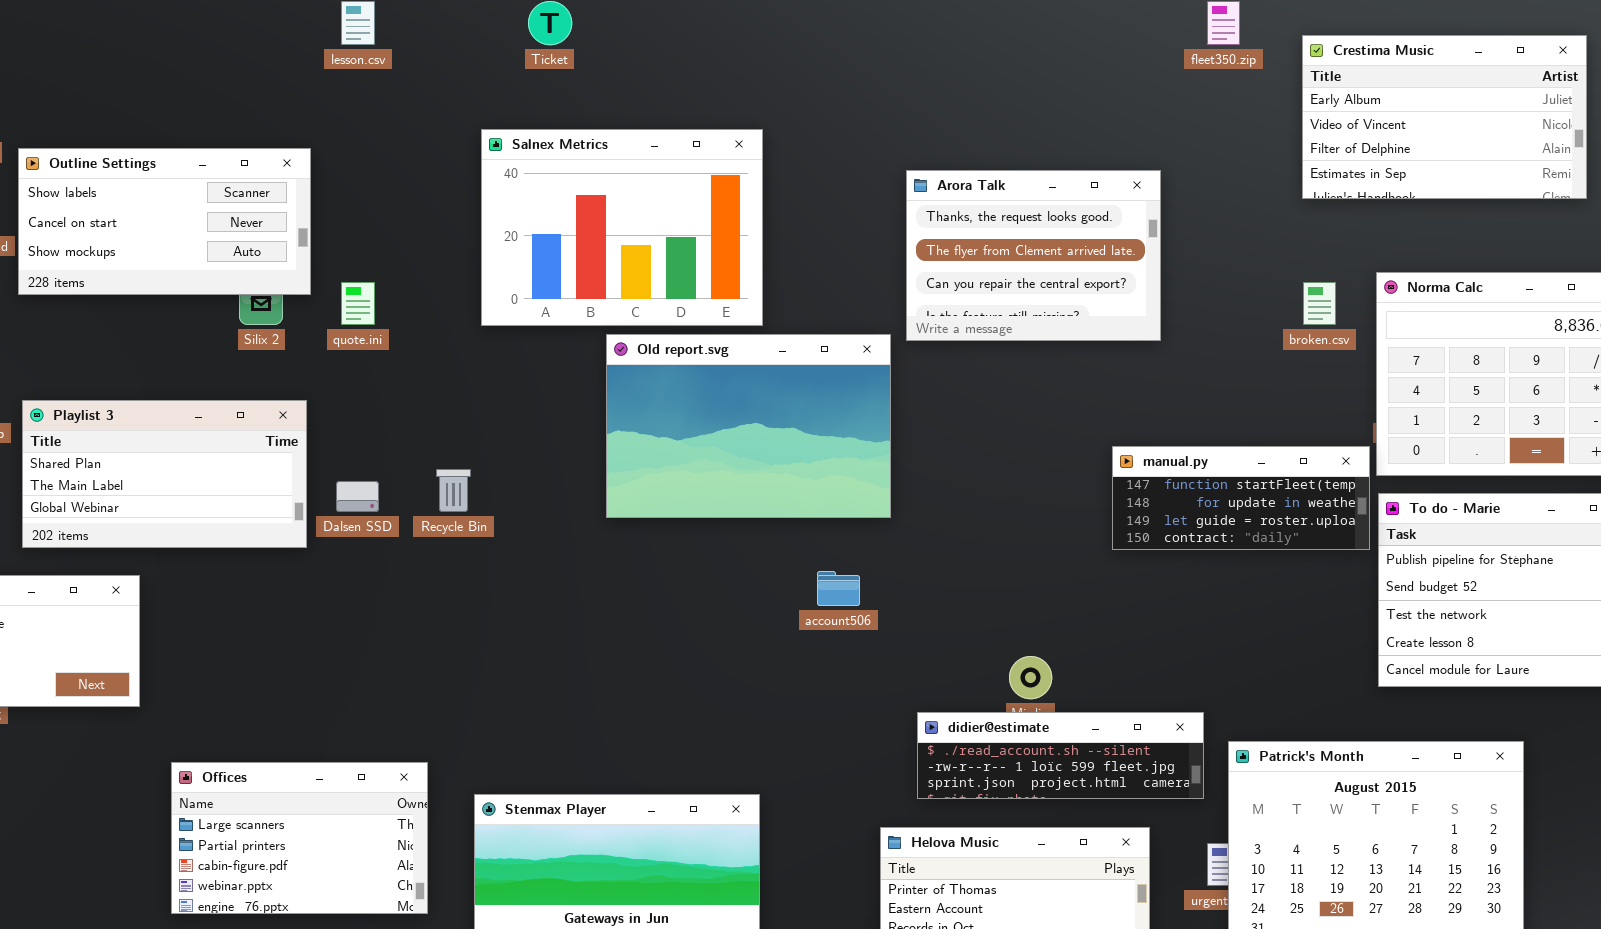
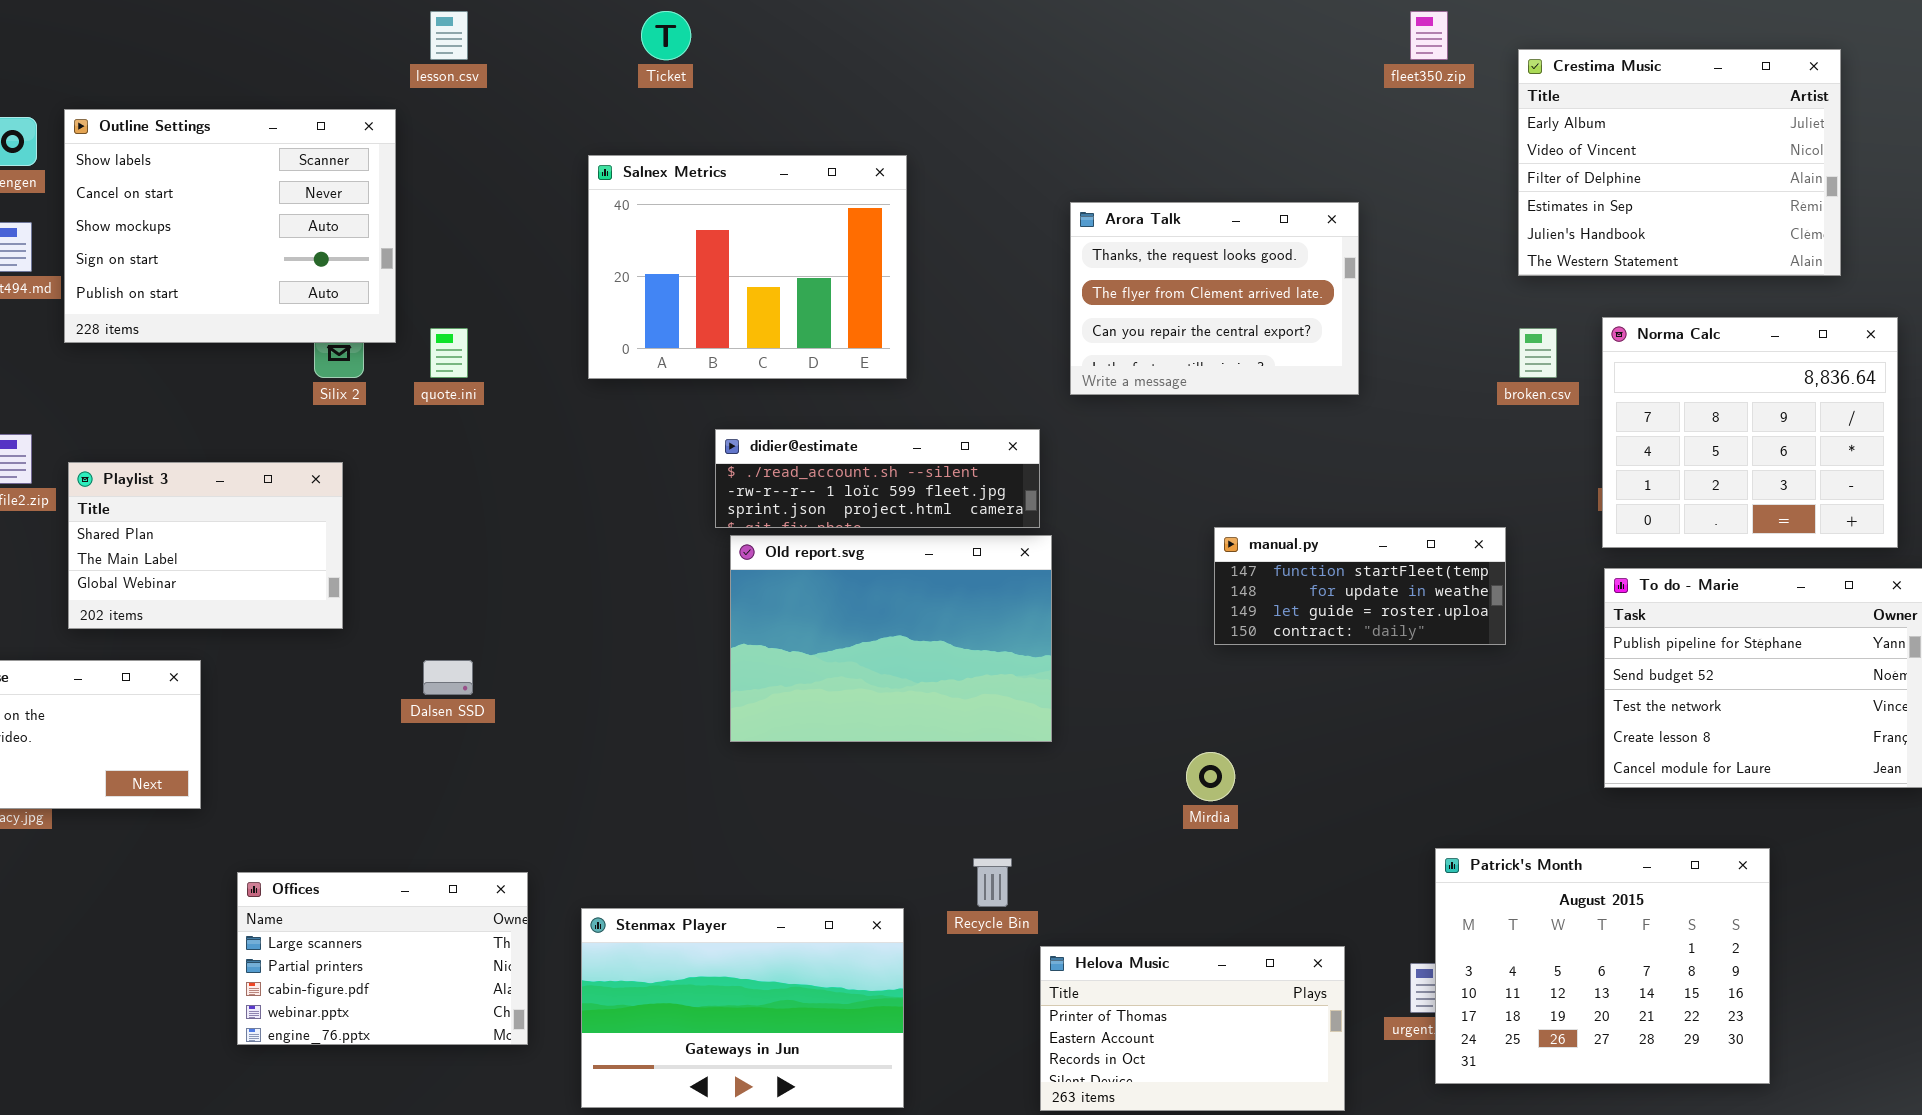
Crestima Music: [1302,35,1587,199] -> [1518,49,1841,276], resized
Outline Settings: [18,148,311,295] -> [64,109,396,343], resized
Old report.svg: [606,334,891,518] -> [730,535,1052,742], moved
Playlist 3: [22,400,307,548] -> [68,462,343,629], resized
manual.py: [1112,446,1370,550] -> [1214,527,1506,645], moved
Recycle Bin: [436,469,471,512] -> [973,858,1012,907], moved
Dalsen SSD: [336,481,379,512] -> [423,660,473,695], moved
didier@estimate: [917,712,1204,799] -> [715,429,1040,528], moved

